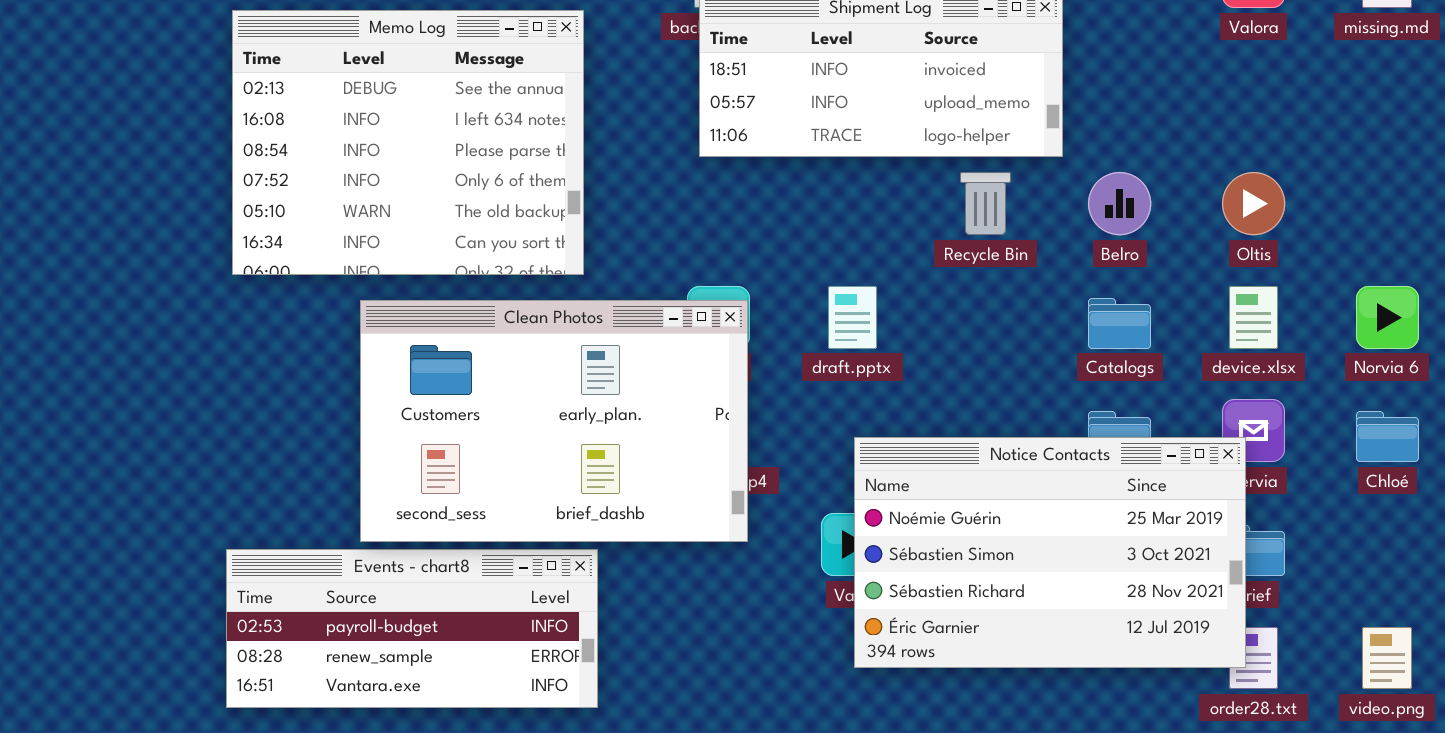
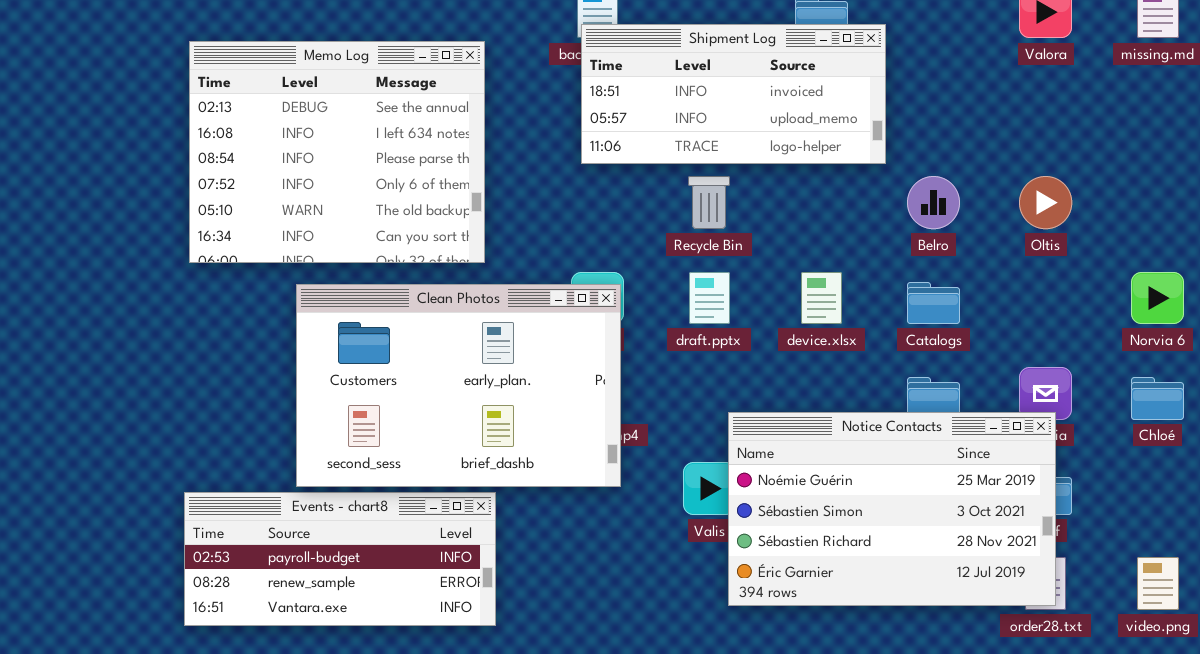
Recycle Bin: [960,172,1011,235] -> [688,176,730,229], moved
device.xlsx: [1229,286,1278,349] -> [801,272,842,324], moved
Notice Contacts: [854,437,1246,668] -> [728,412,1056,606], moved

